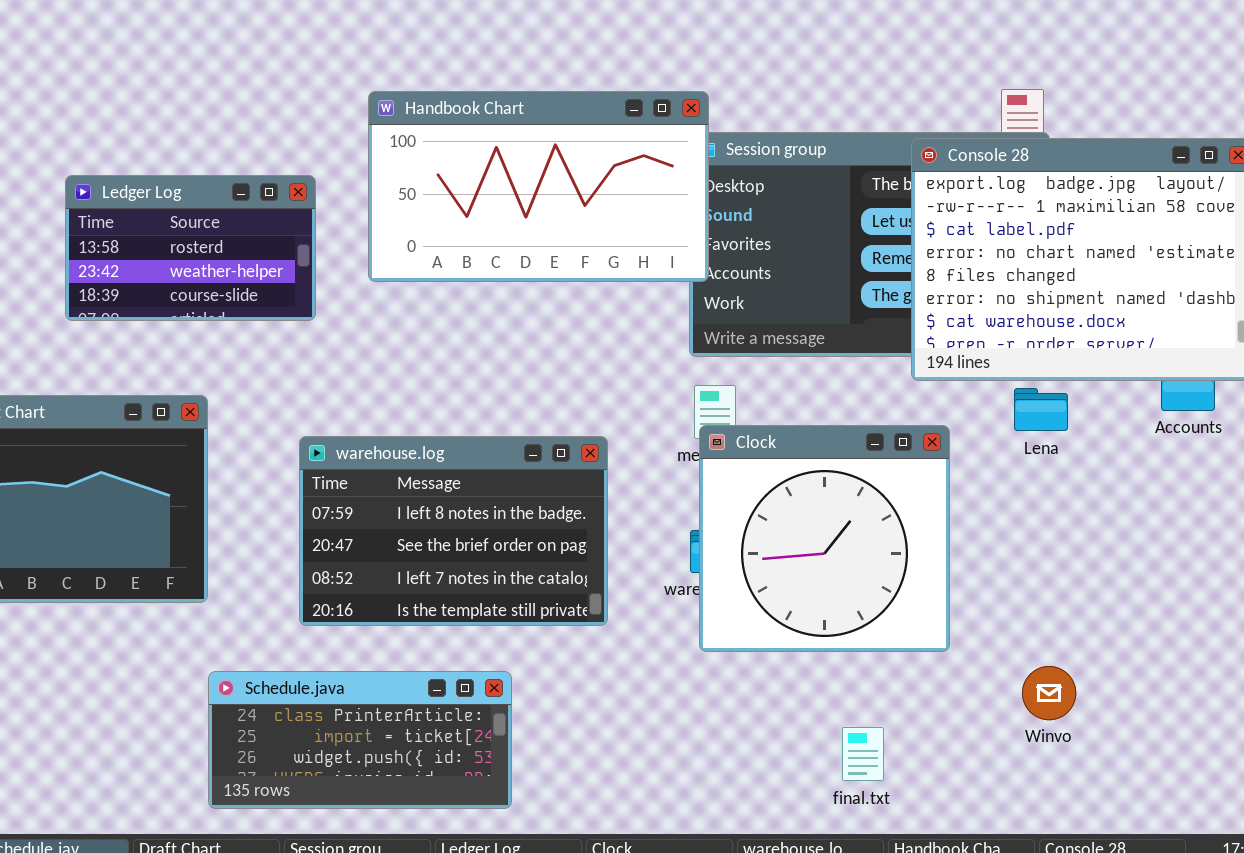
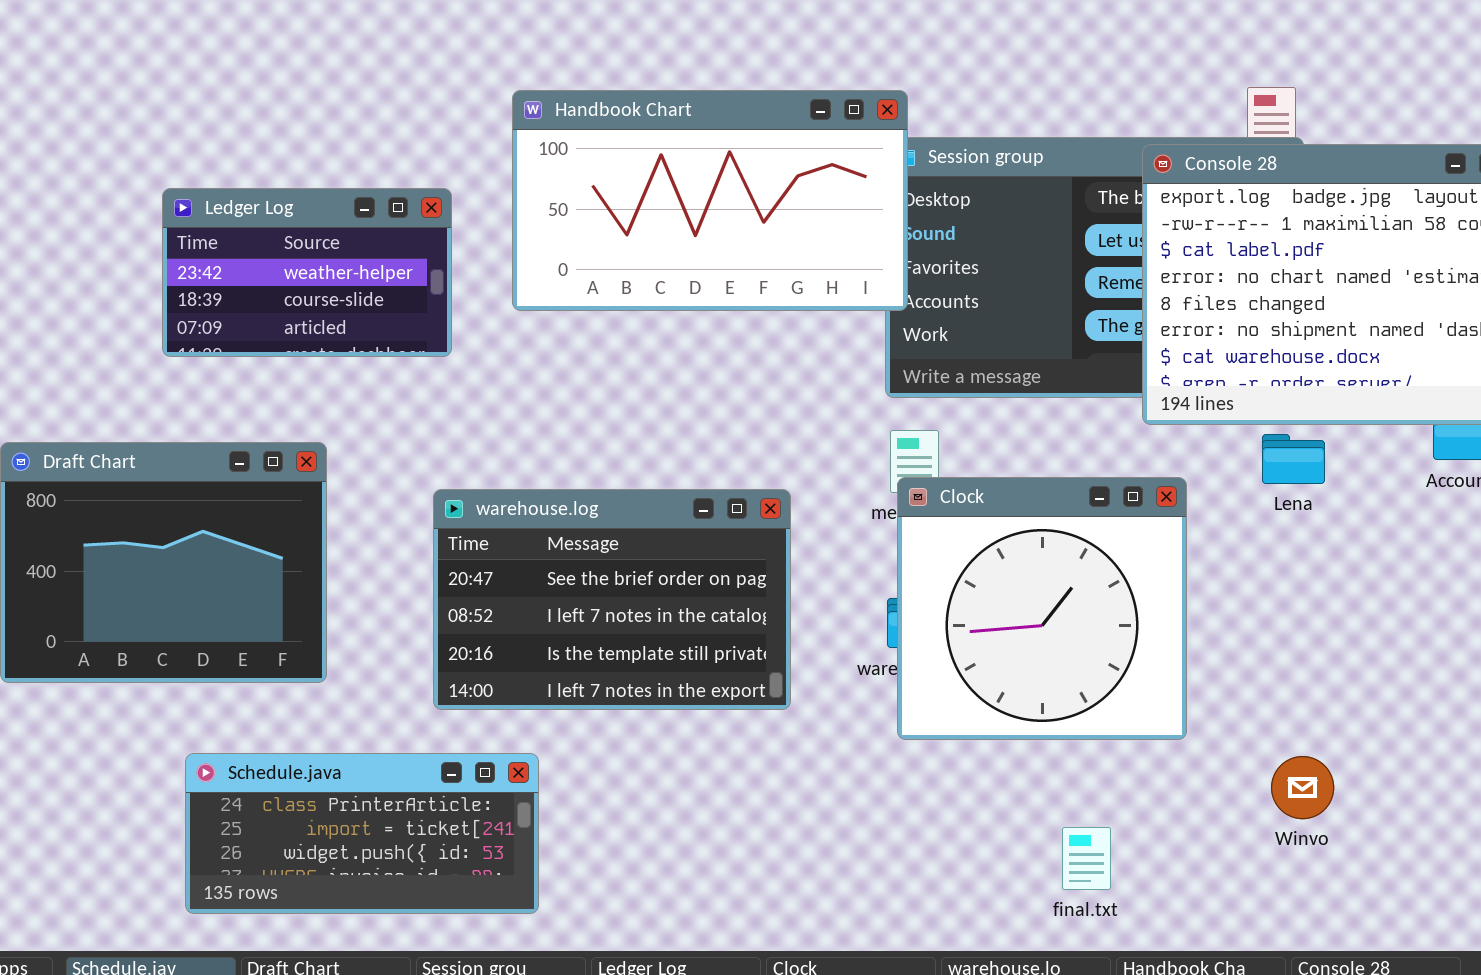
Ledger Log: [65,175,316,321] -> [162,188,452,357], scrolled down 1 row
warehouse.log: [299,436,608,626] -> [433,489,791,710], scrolled down 1 row
Schedule.java: [208,671,512,809] -> [185,753,539,914], moved

